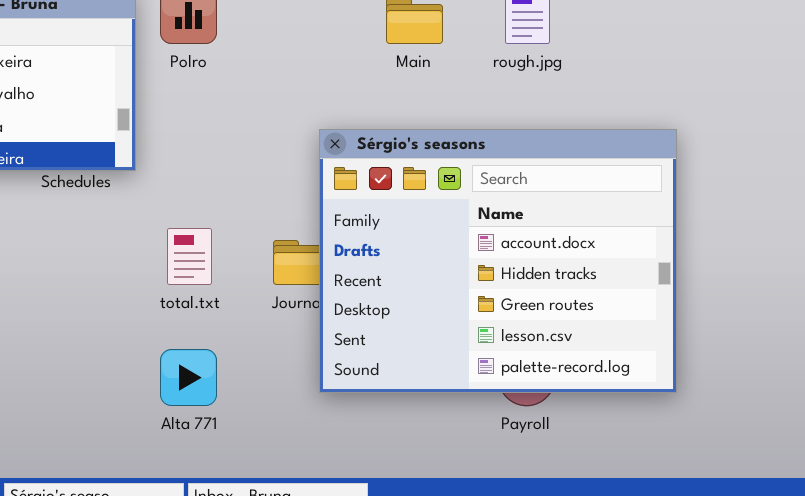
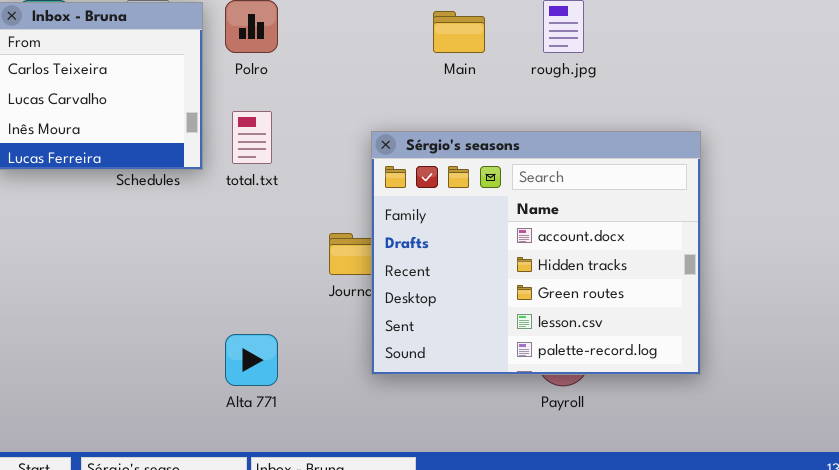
total.txt: [167,228,212,285] -> [232,111,272,164], moved

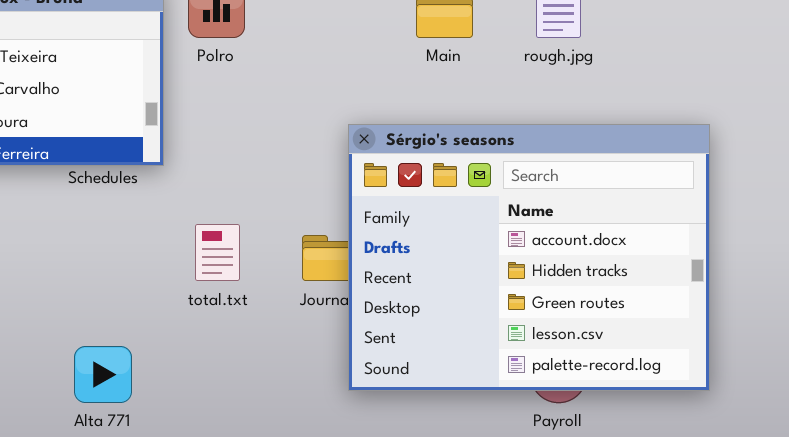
total.txt: [232,111,272,164] -> [195,224,240,281], moved
Alta 771: [225,334,278,386] -> [74,346,132,403], moved

